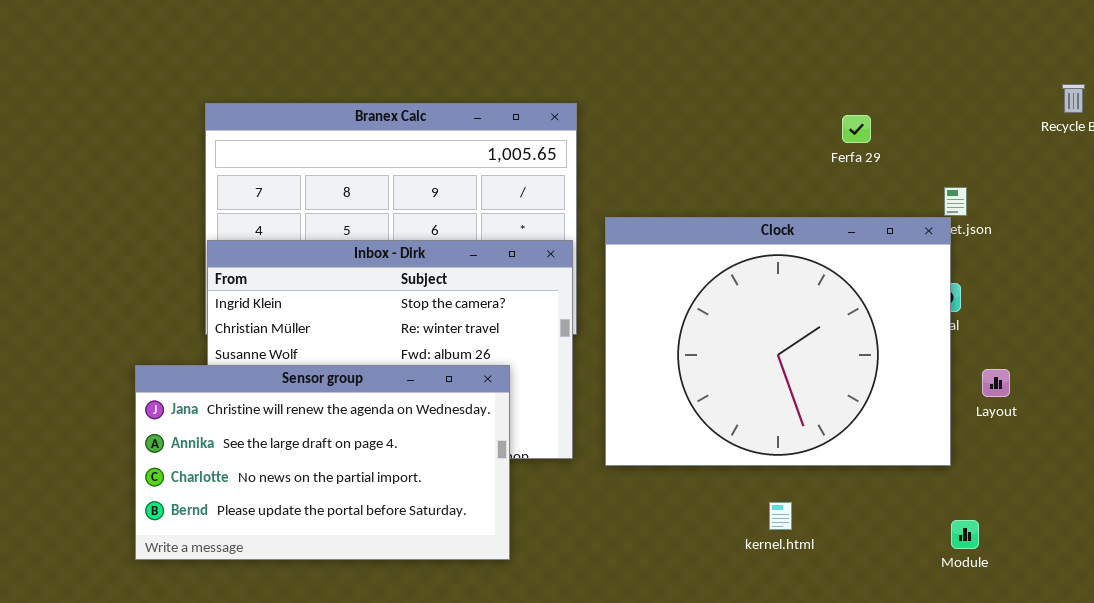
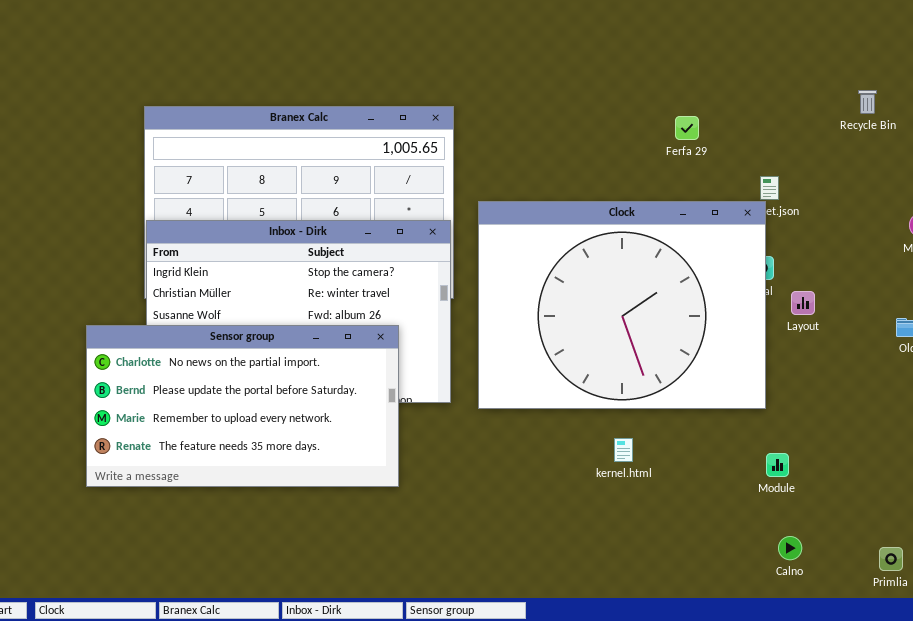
Sensor group: [135,365,510,560] -> [86,325,399,487], scrolled down 2 rows
Layout: [982,369,1010,397] -> [791,291,815,315], moved

